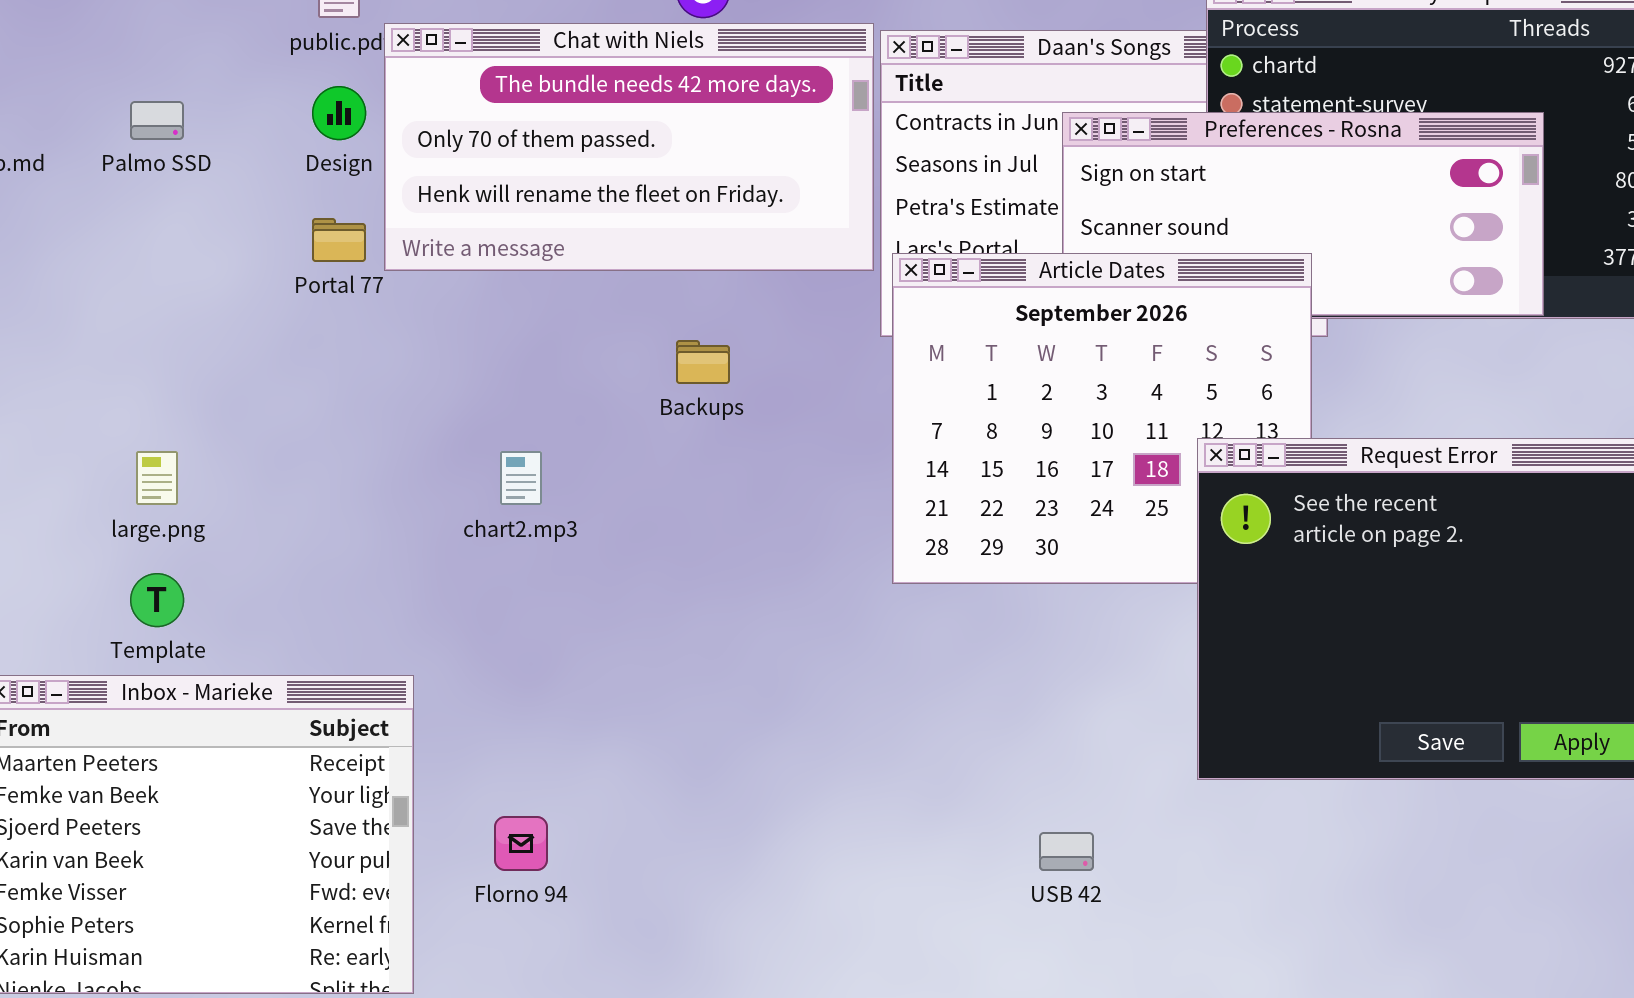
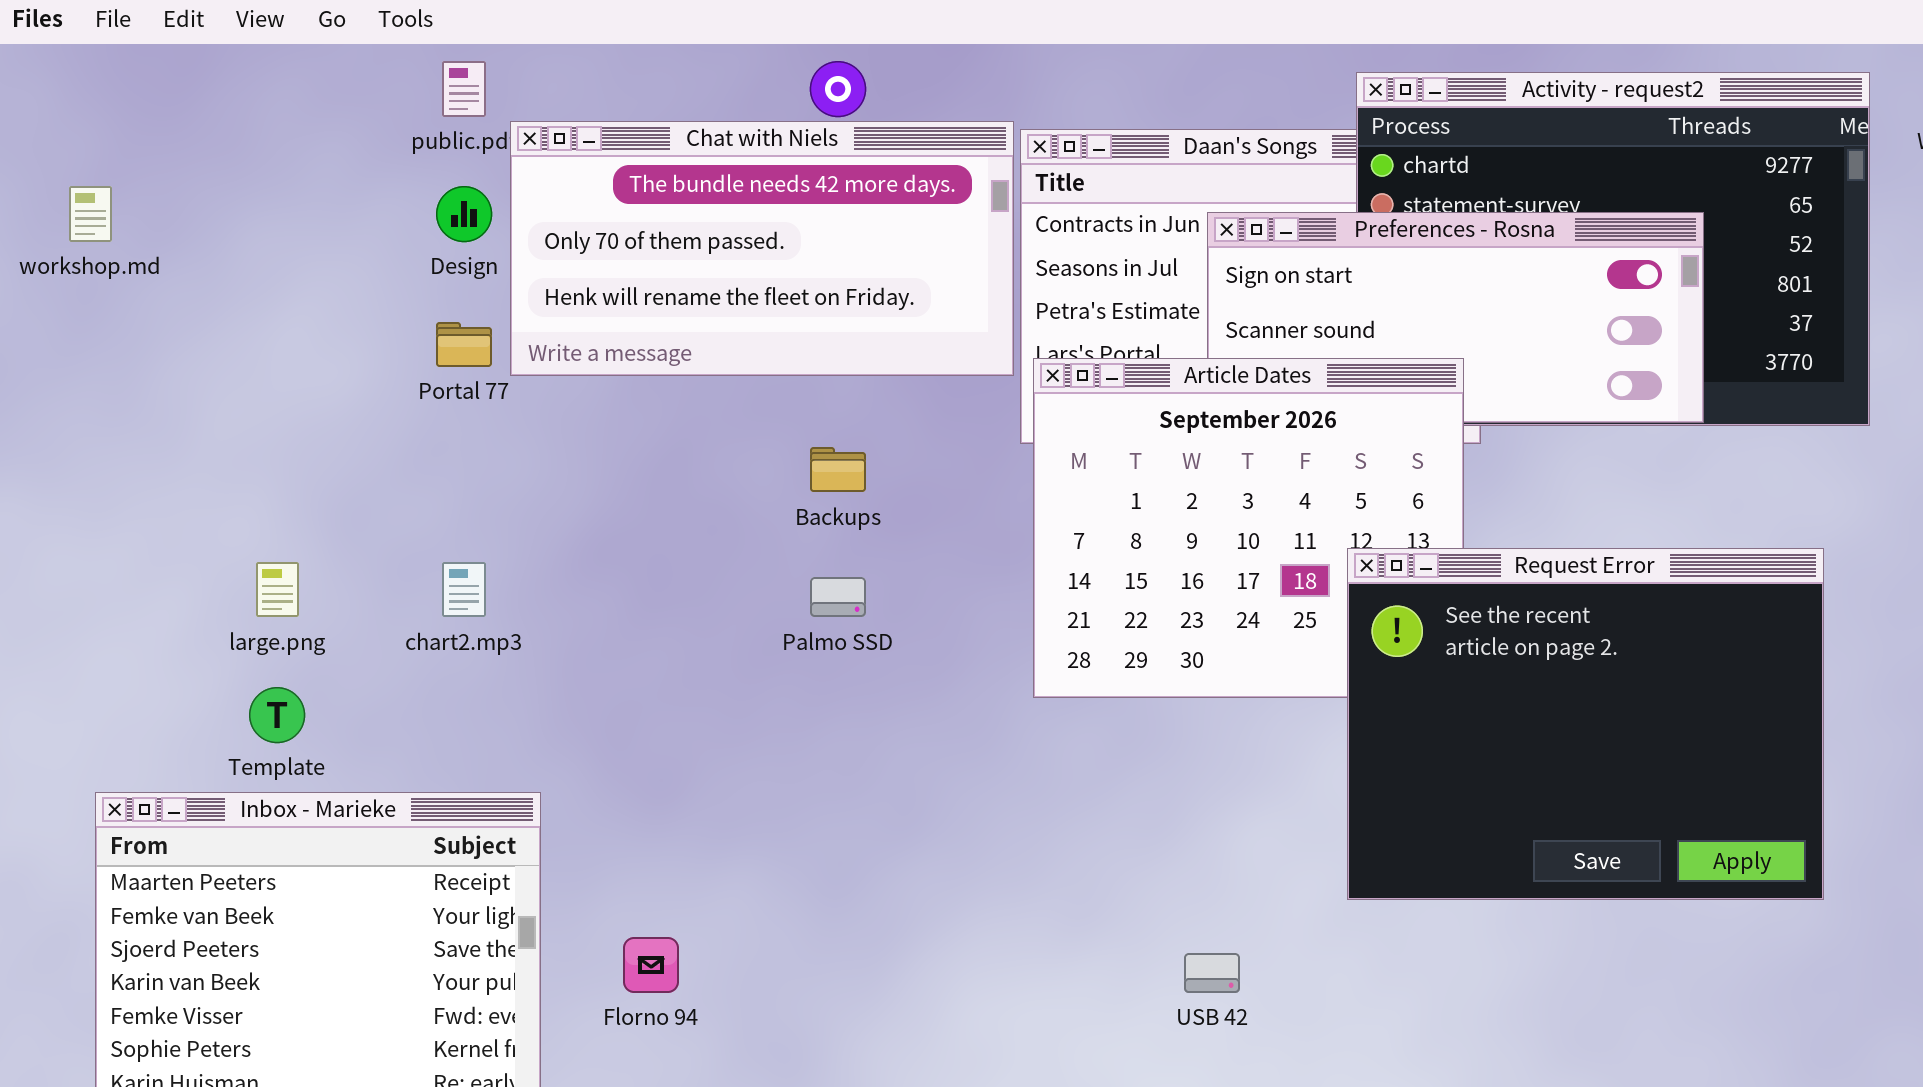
Palmo SSD: [130,101,184,140] -> [810,577,866,617], moved
chart2.mp3: [500,451,542,505] -> [442,562,486,617], moved

